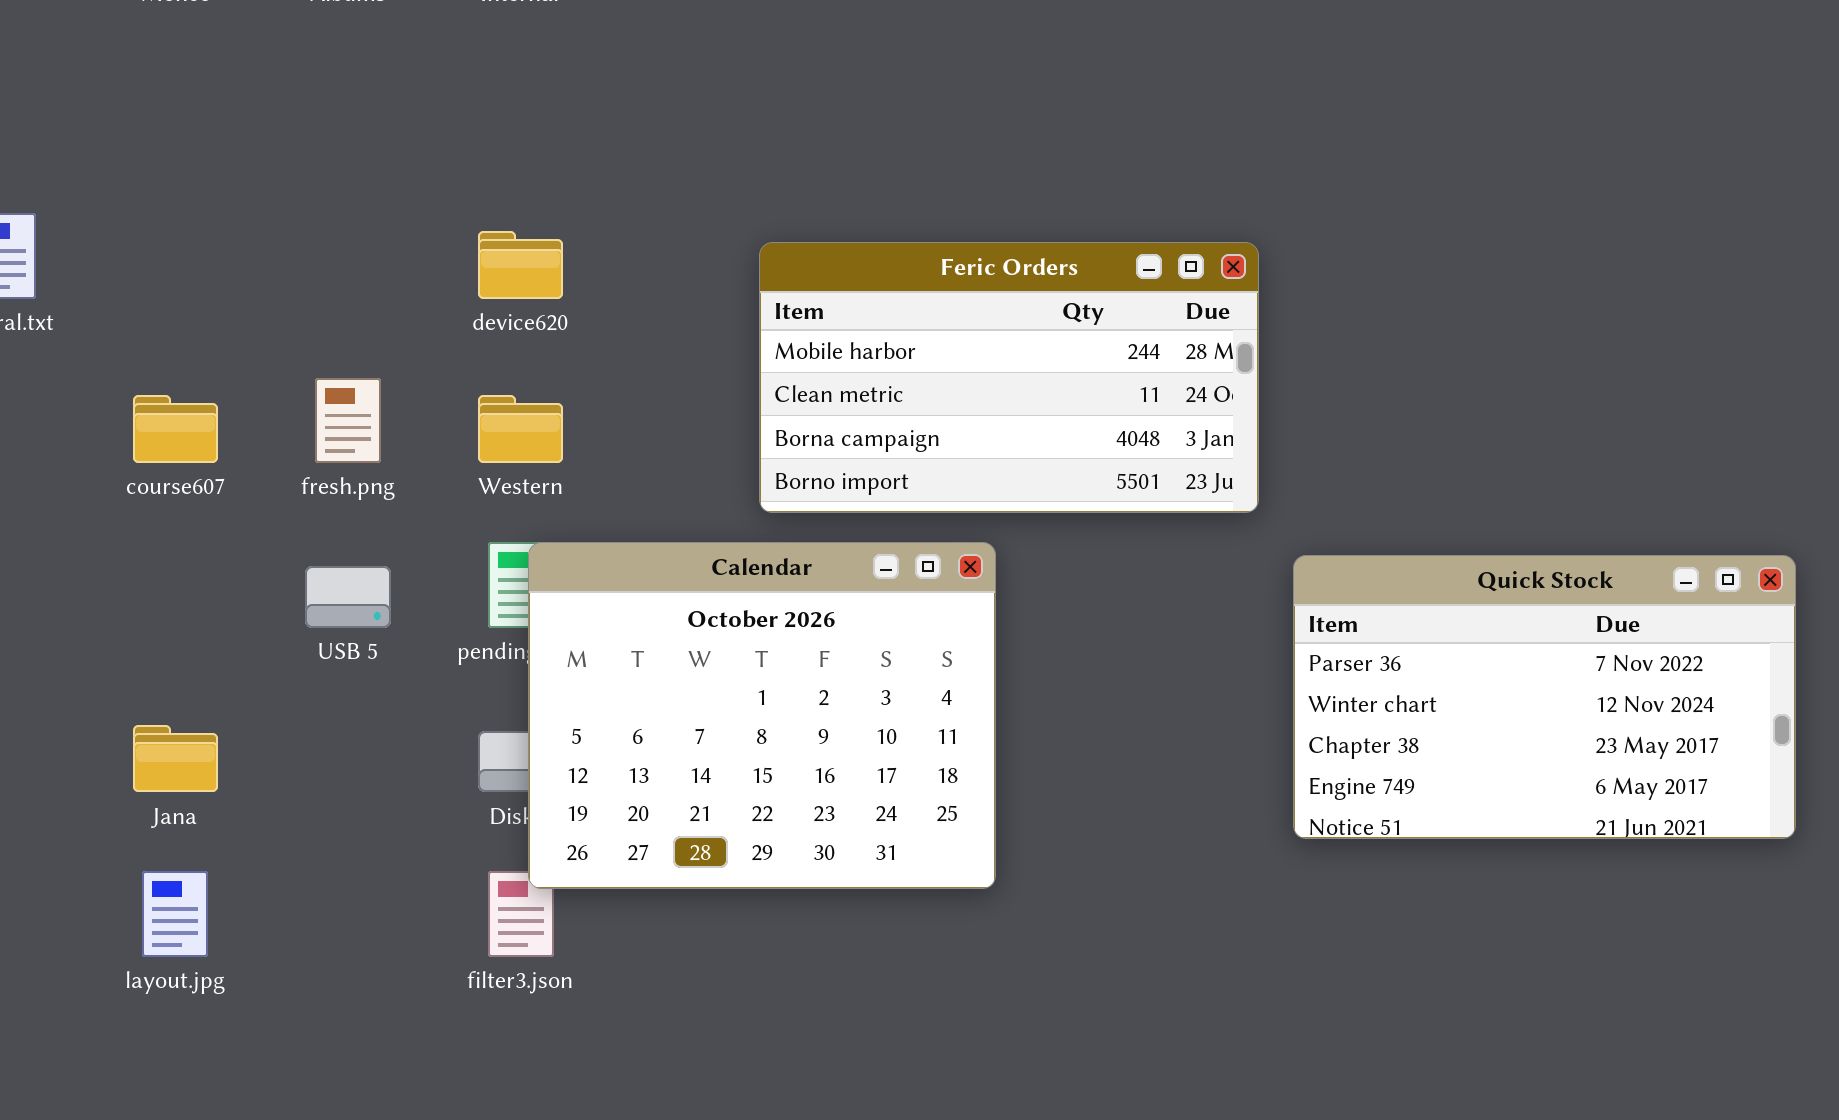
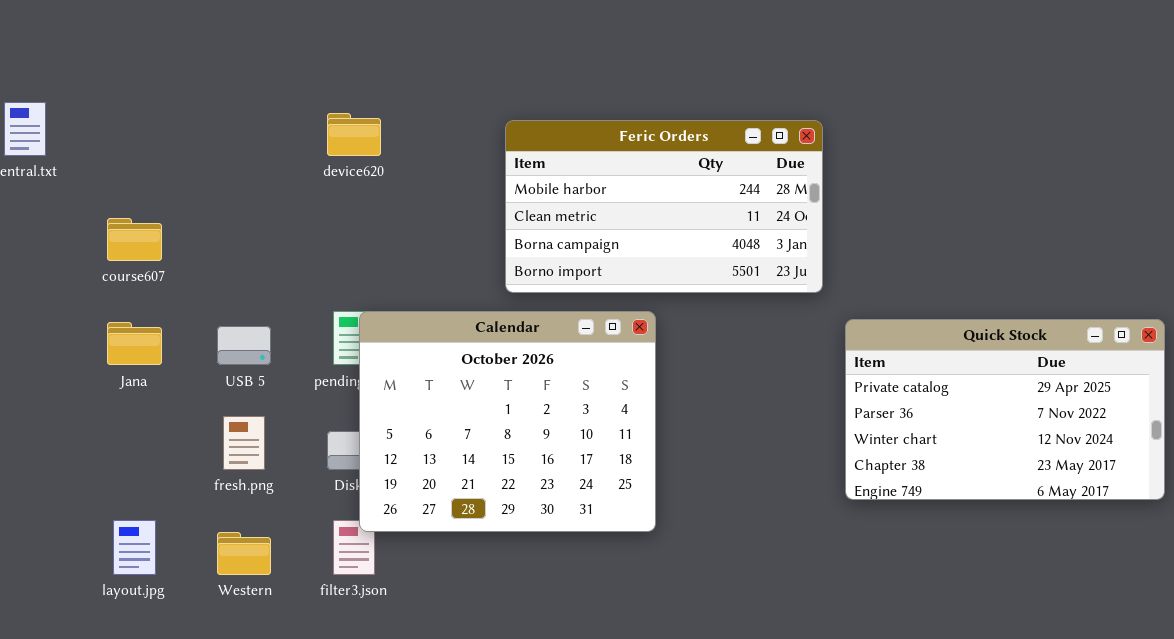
fresh.png: [315,378,381,463] -> [223,416,265,470], moved
Western: [478,395,563,463] -> [217,532,271,575], moved
Quick Stock: [1293,555,1796,839] -> [845,319,1165,500], scrolled up 1 row
Jana: [133,725,218,792] -> [107,322,162,365], moved

